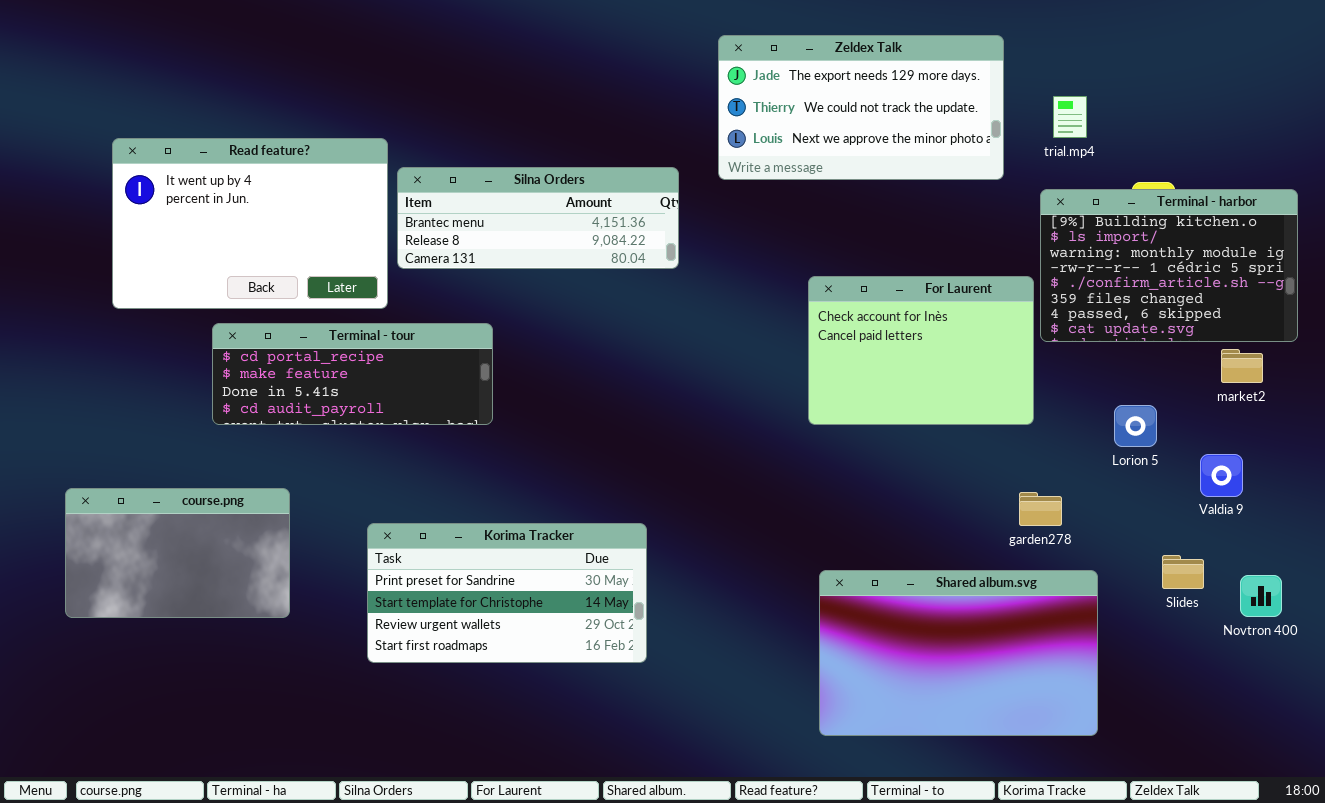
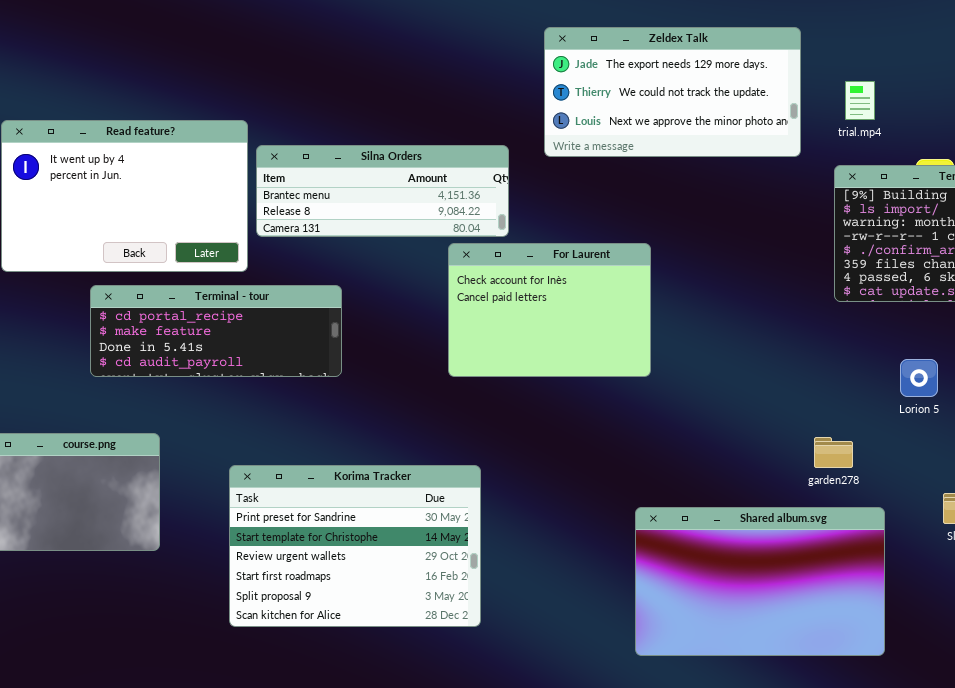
For Laurent: [808,276,1034,425] -> [448,243,651,377], moved
Korima Tracker: [367,523,647,663] -> [229,465,481,627], resized

